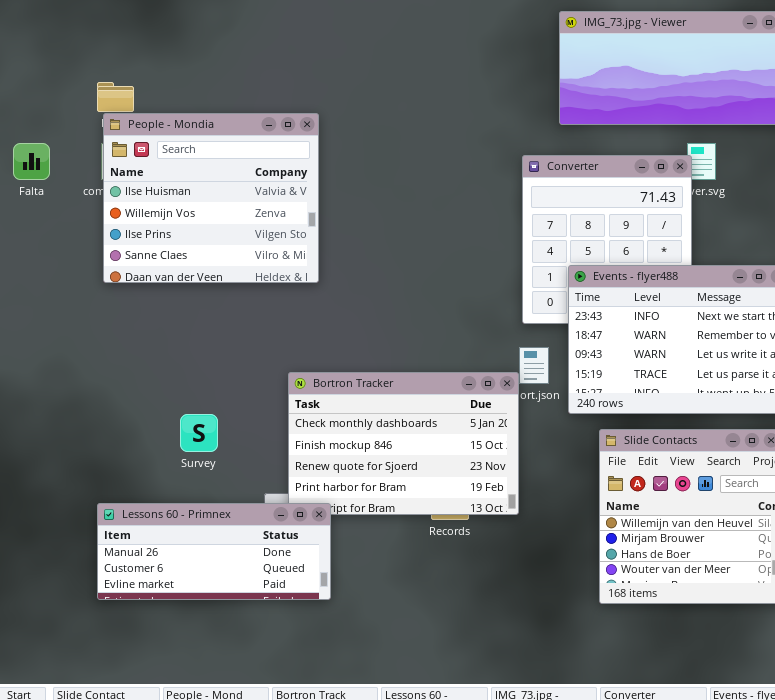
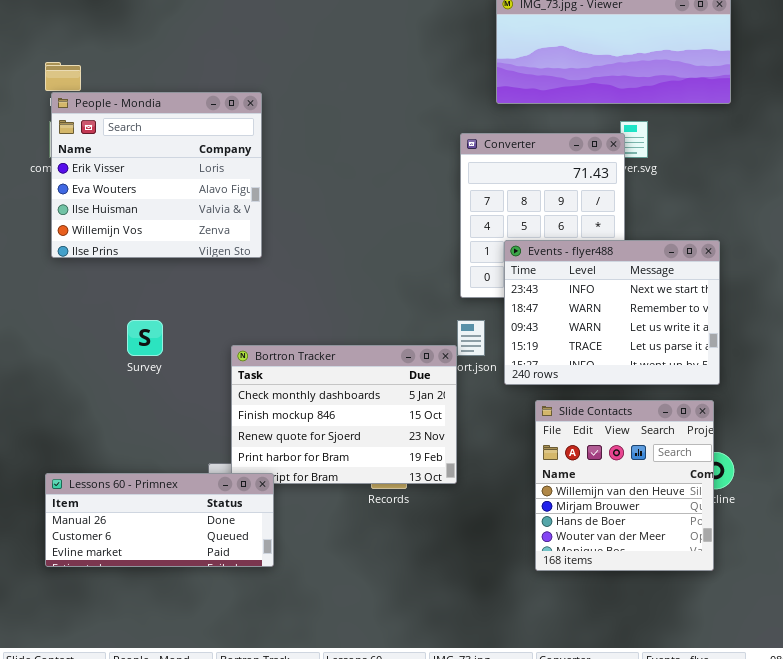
People - Mondia: [103,113,319,283] -> [51,92,262,258], scrolled up 2 rows
Survey: [180,414,218,452] -> [127,320,163,356], moved

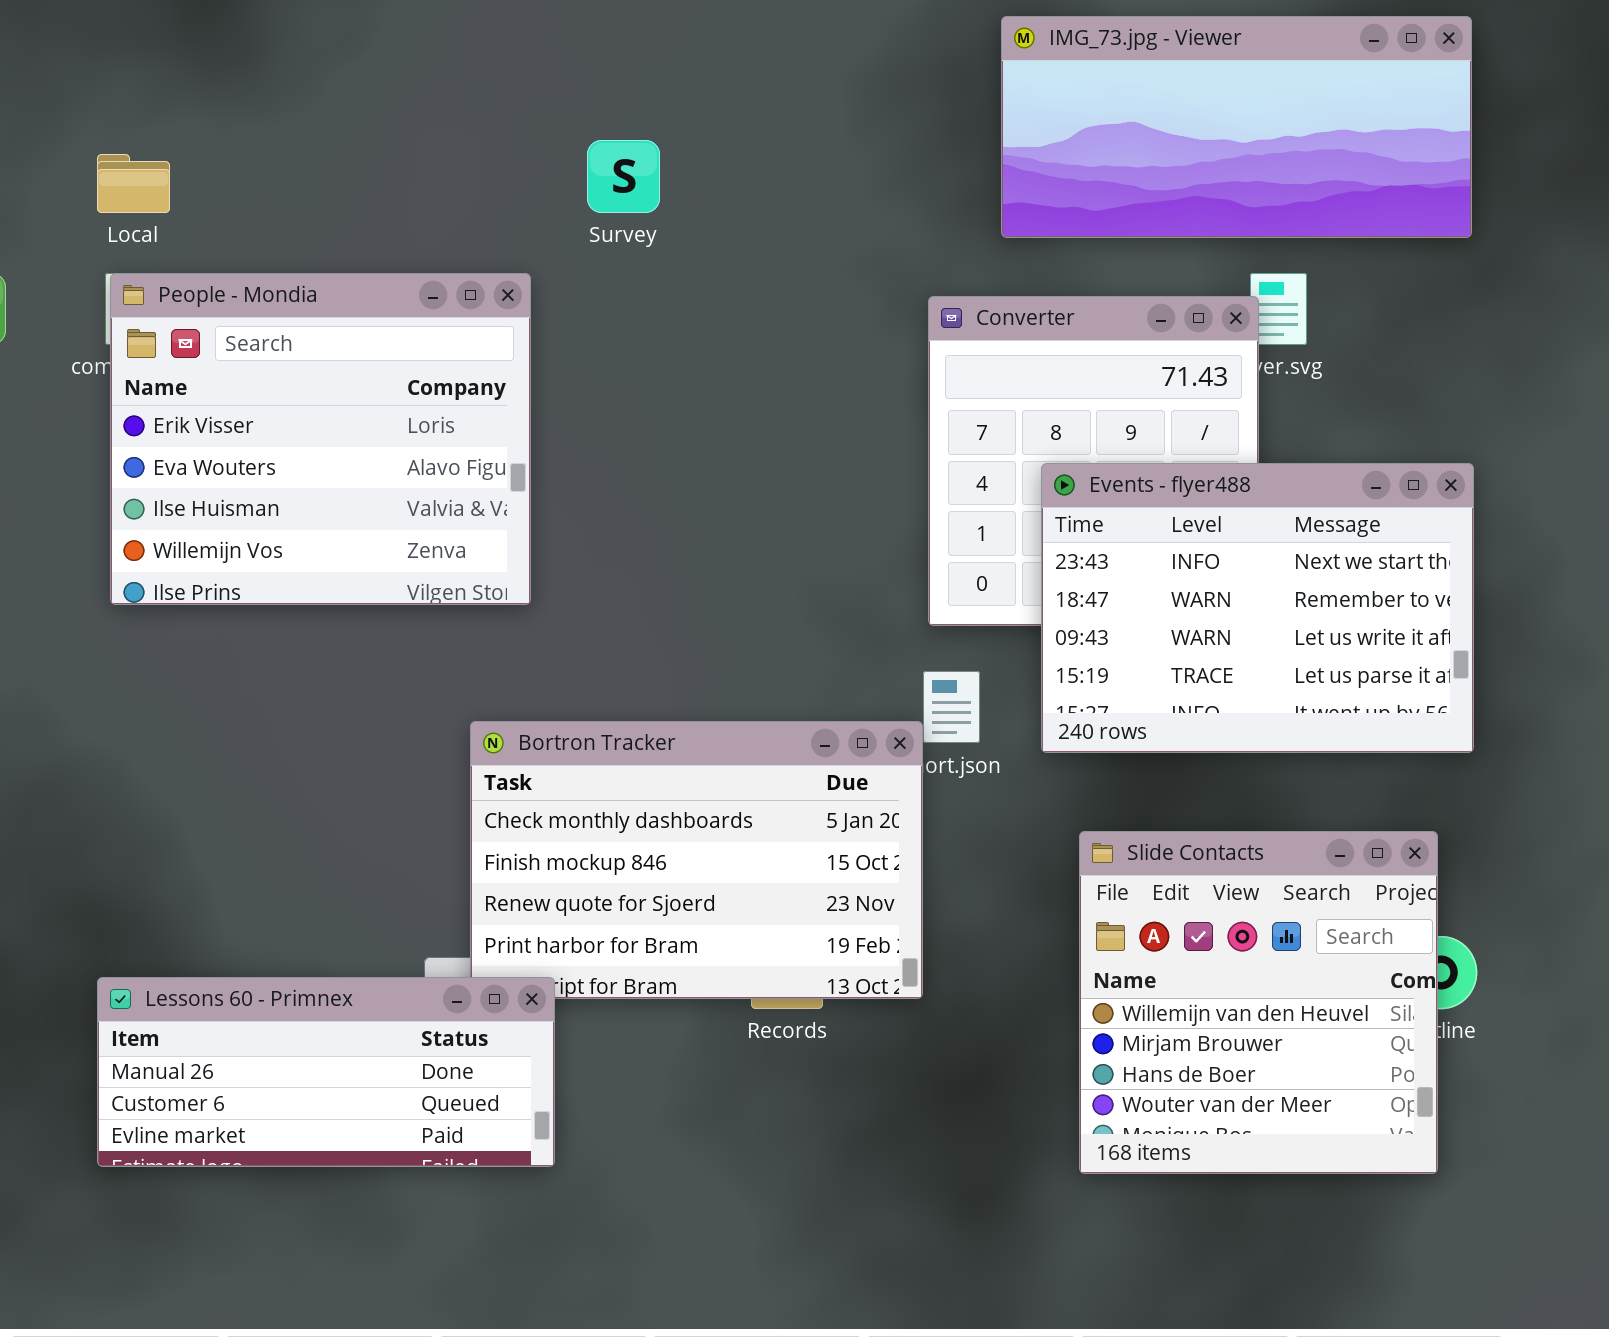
People - Mondia: [51,92,262,258] -> [110,273,531,605], moved
Events - flyer488: [504,240,720,385] -> [1041,463,1474,753], moved
Survey: [127,320,163,356] -> [587,140,660,213], moved

